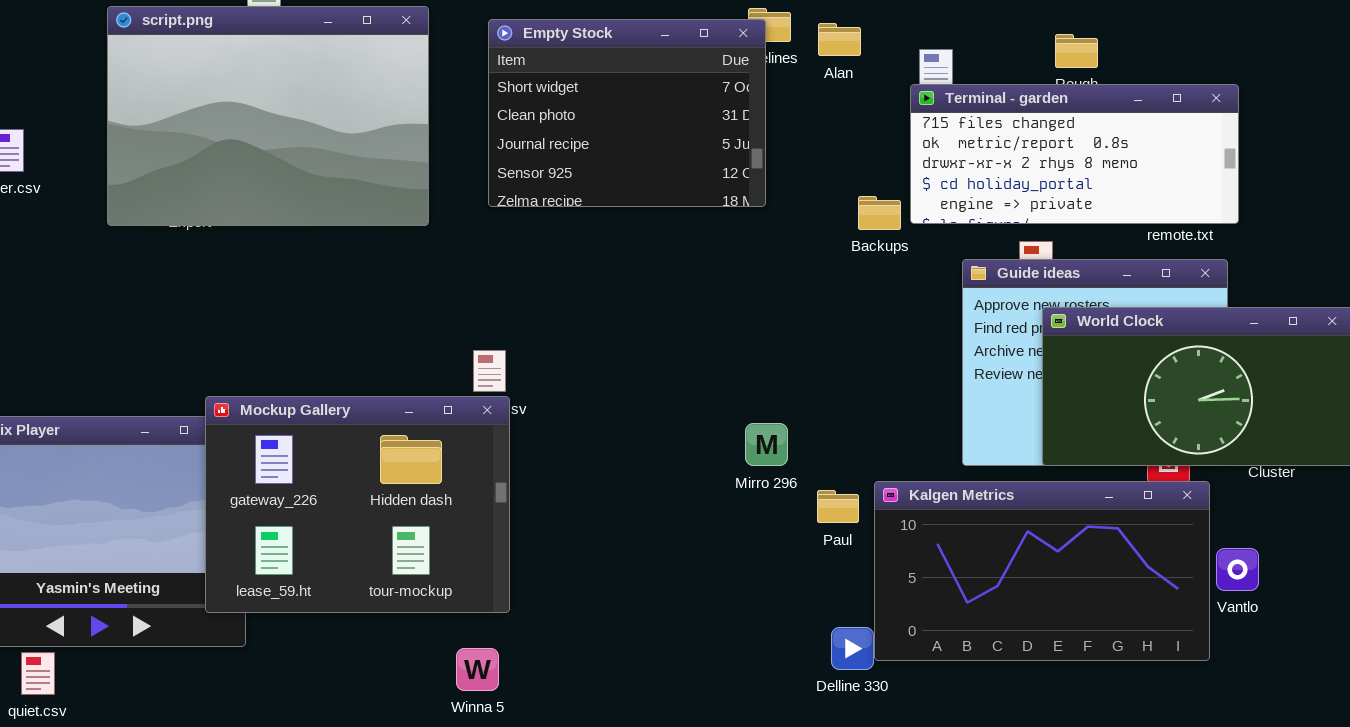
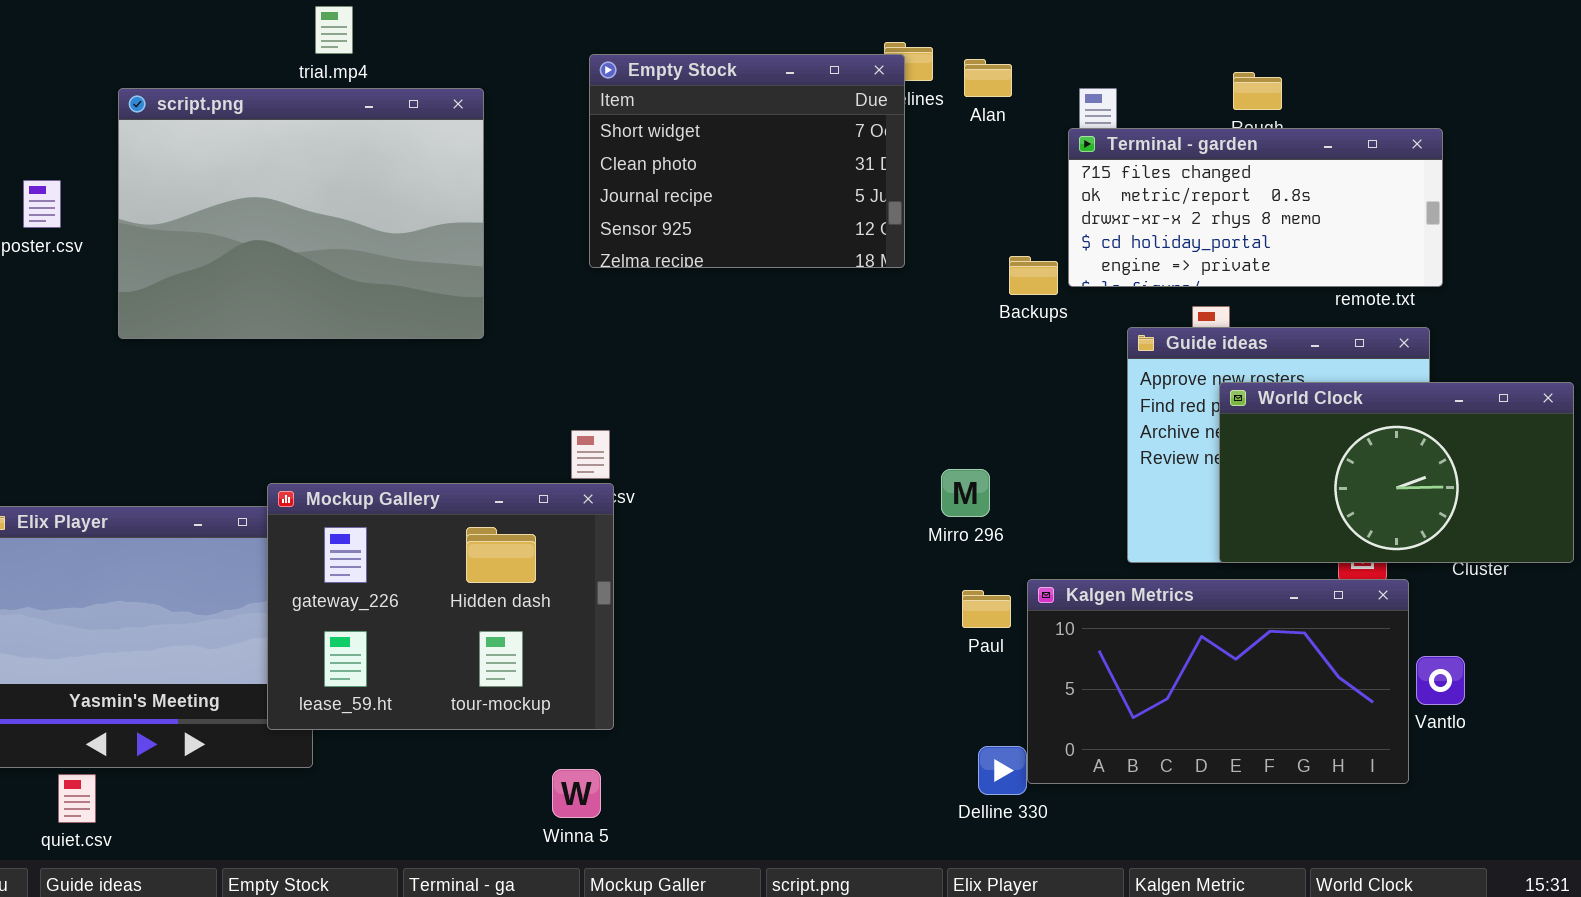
script.png: [107,6,429,226] -> [118,88,484,339], moved
Mirro 296: [745,423,788,466] -> [941,469,990,517], moved

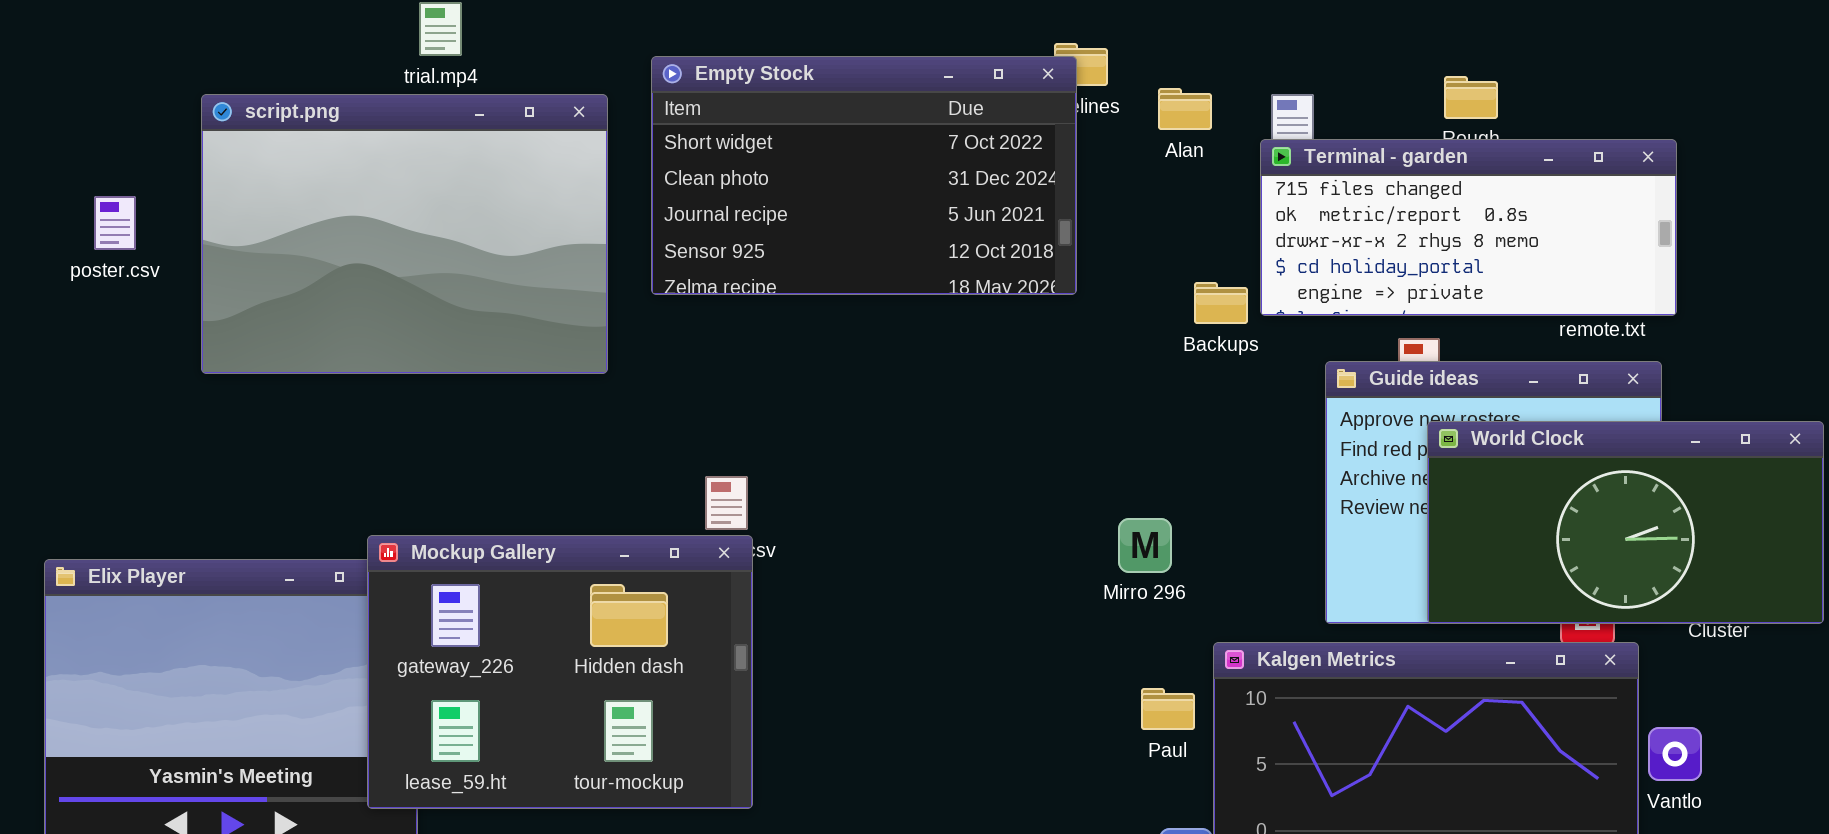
Empty Stock: [589,54,905,268] -> [651,56,1077,295], resized
Alan: [964,59,1012,97] -> [1158,88,1212,130], moved
Paul: [962,590,1011,628] -> [1141,688,1195,730], moved

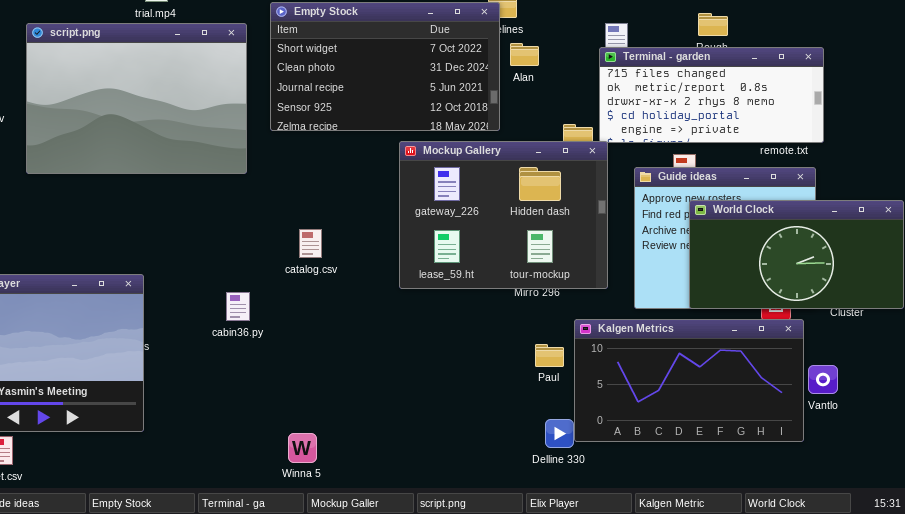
Alan: [1158,88,1212,130] -> [510,43,539,66], moved
Mockup Gallery: [367,535,753,809] -> [399,141,608,289], moved

